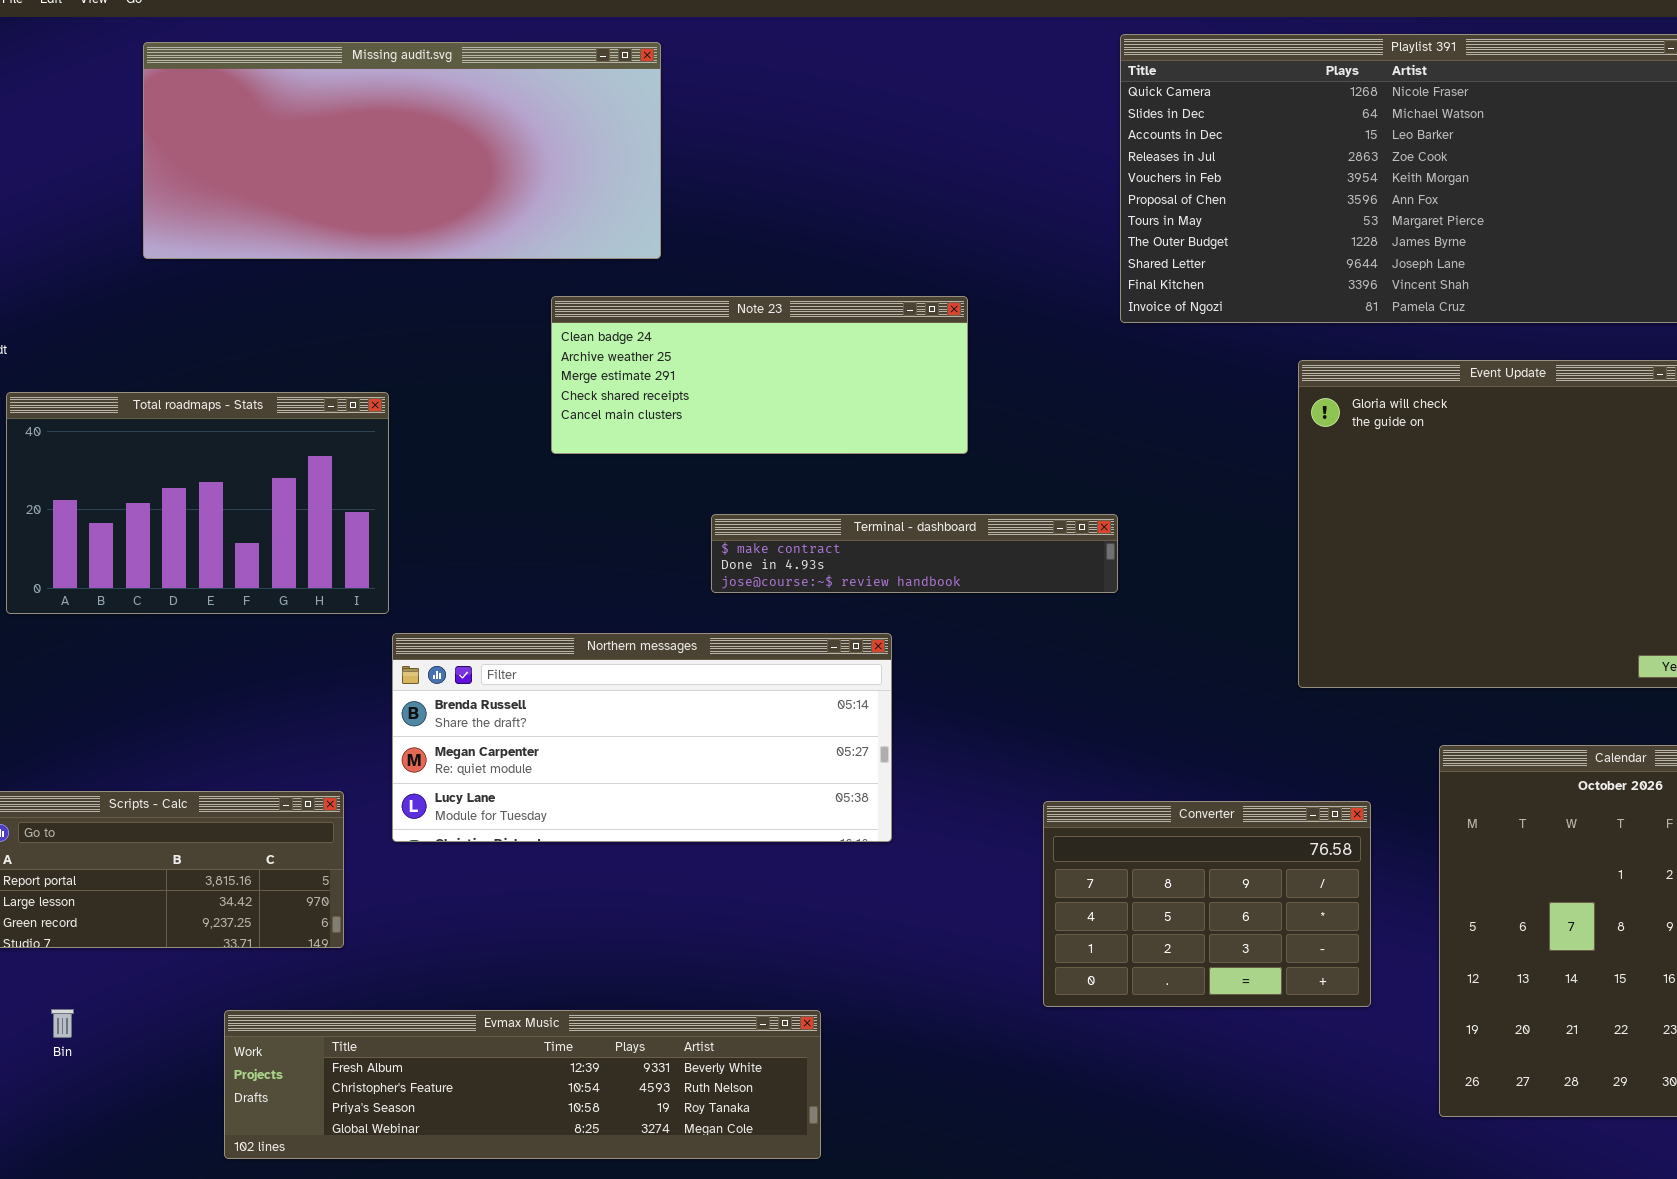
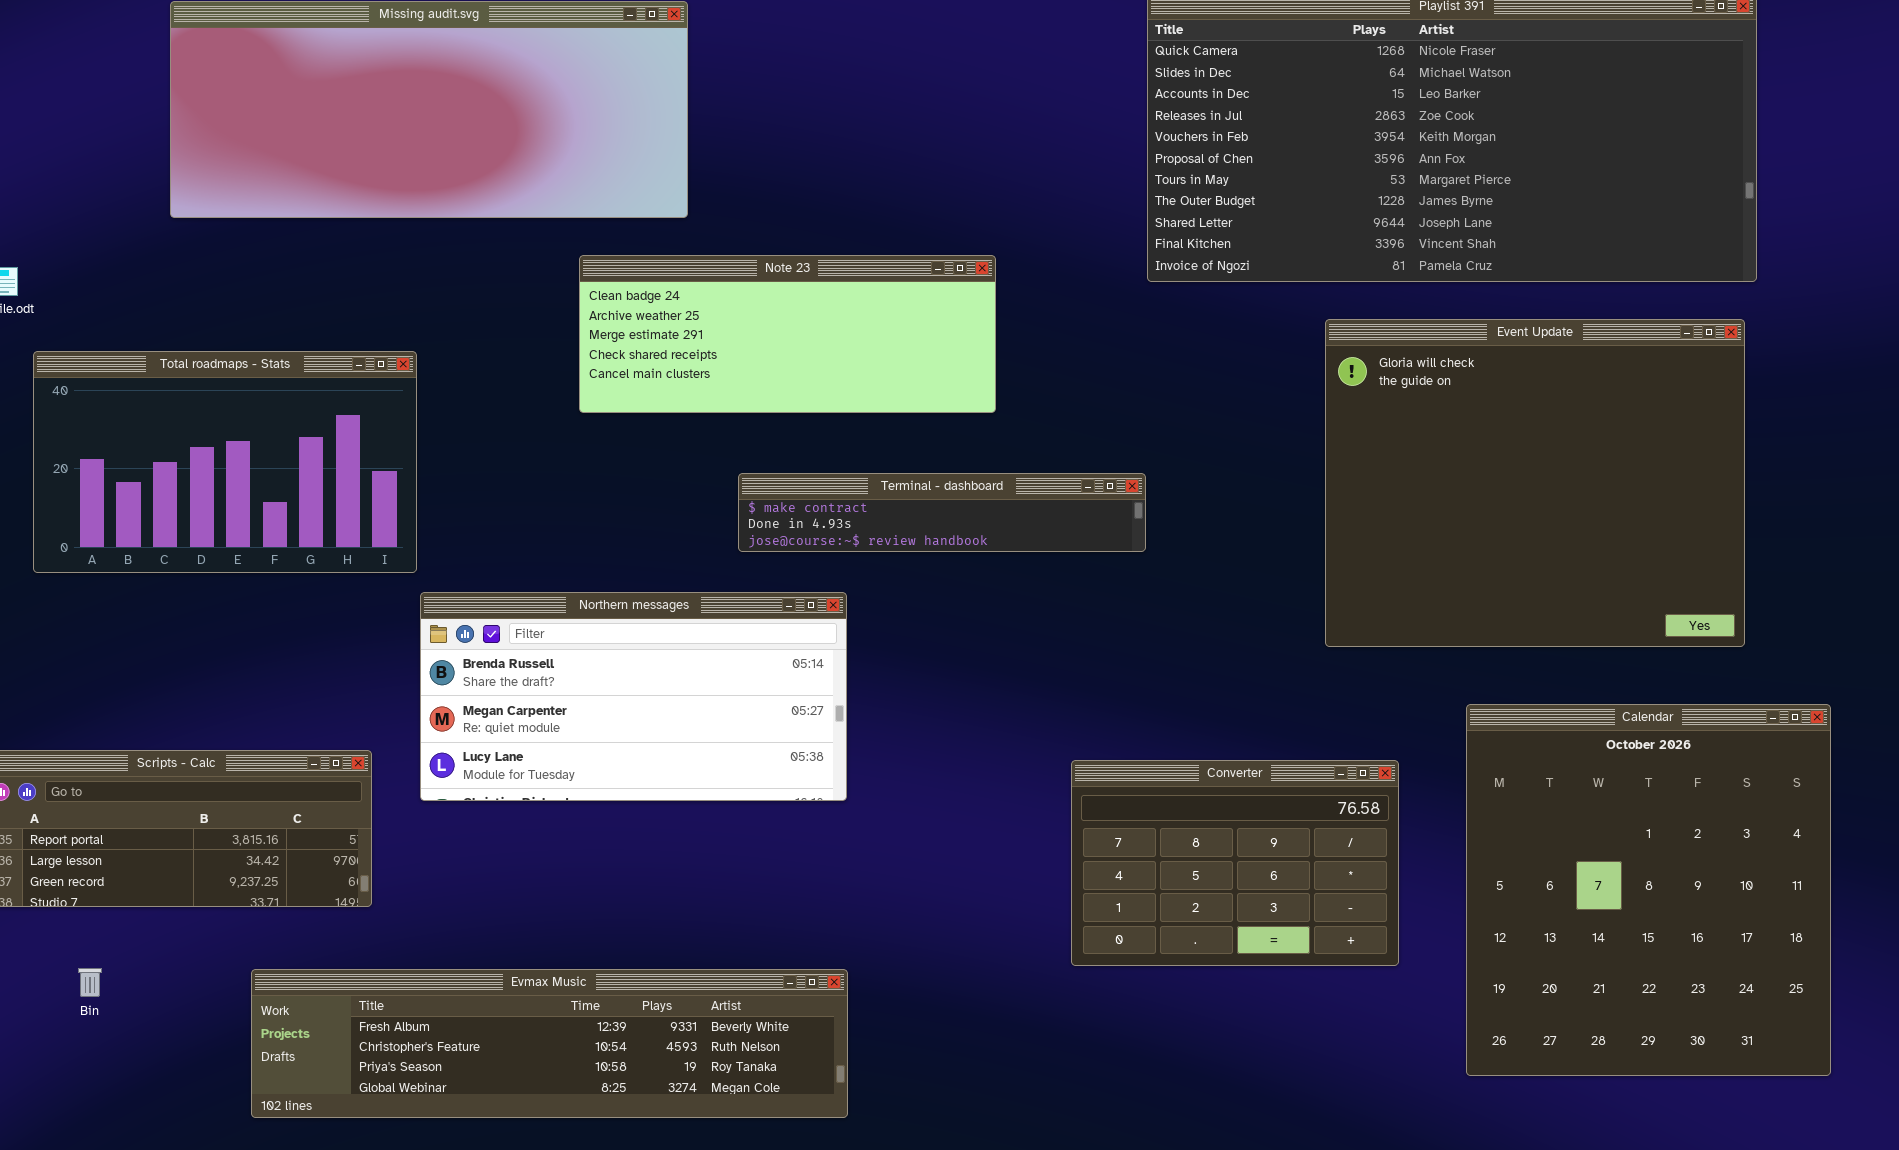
Northern messages: [392,633,892,842] -> [420,592,847,801], resized

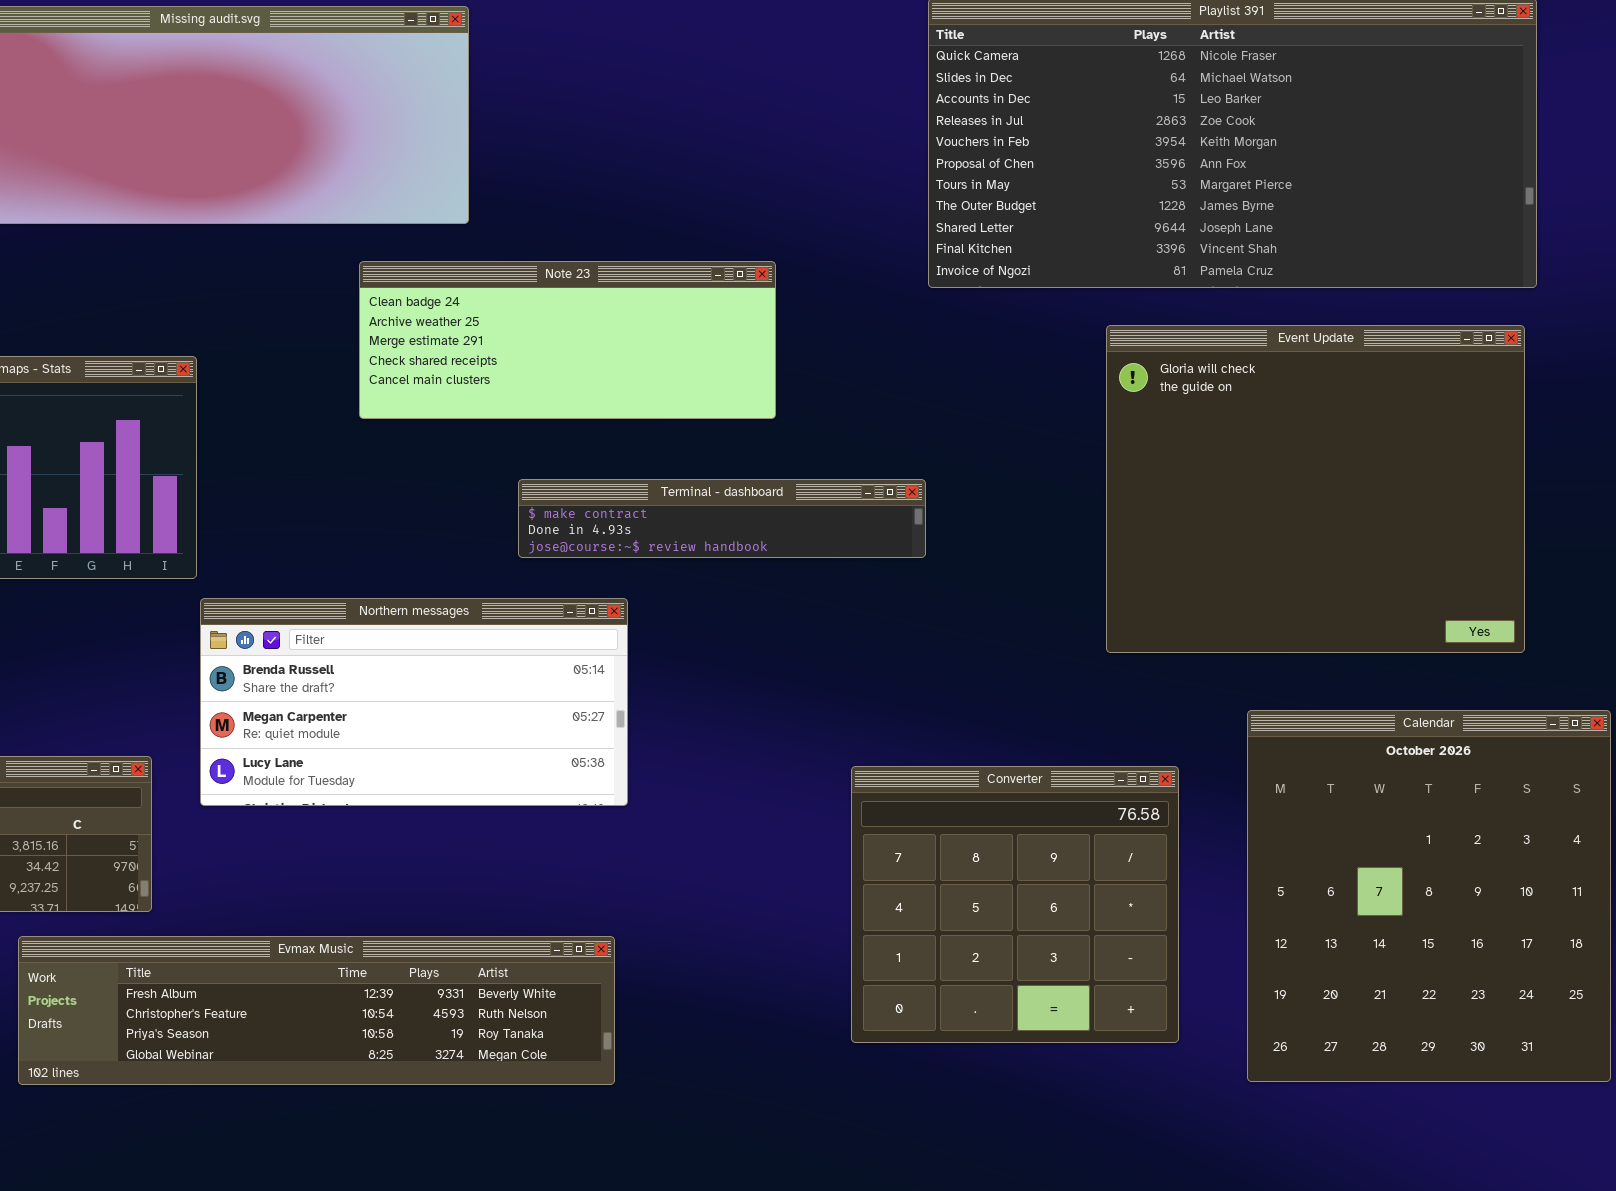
Converter: [1071,760,1399,966] -> [851,766,1179,1043], resized
Evmax Music: [251,969,848,1118] -> [18,936,615,1085], moved

